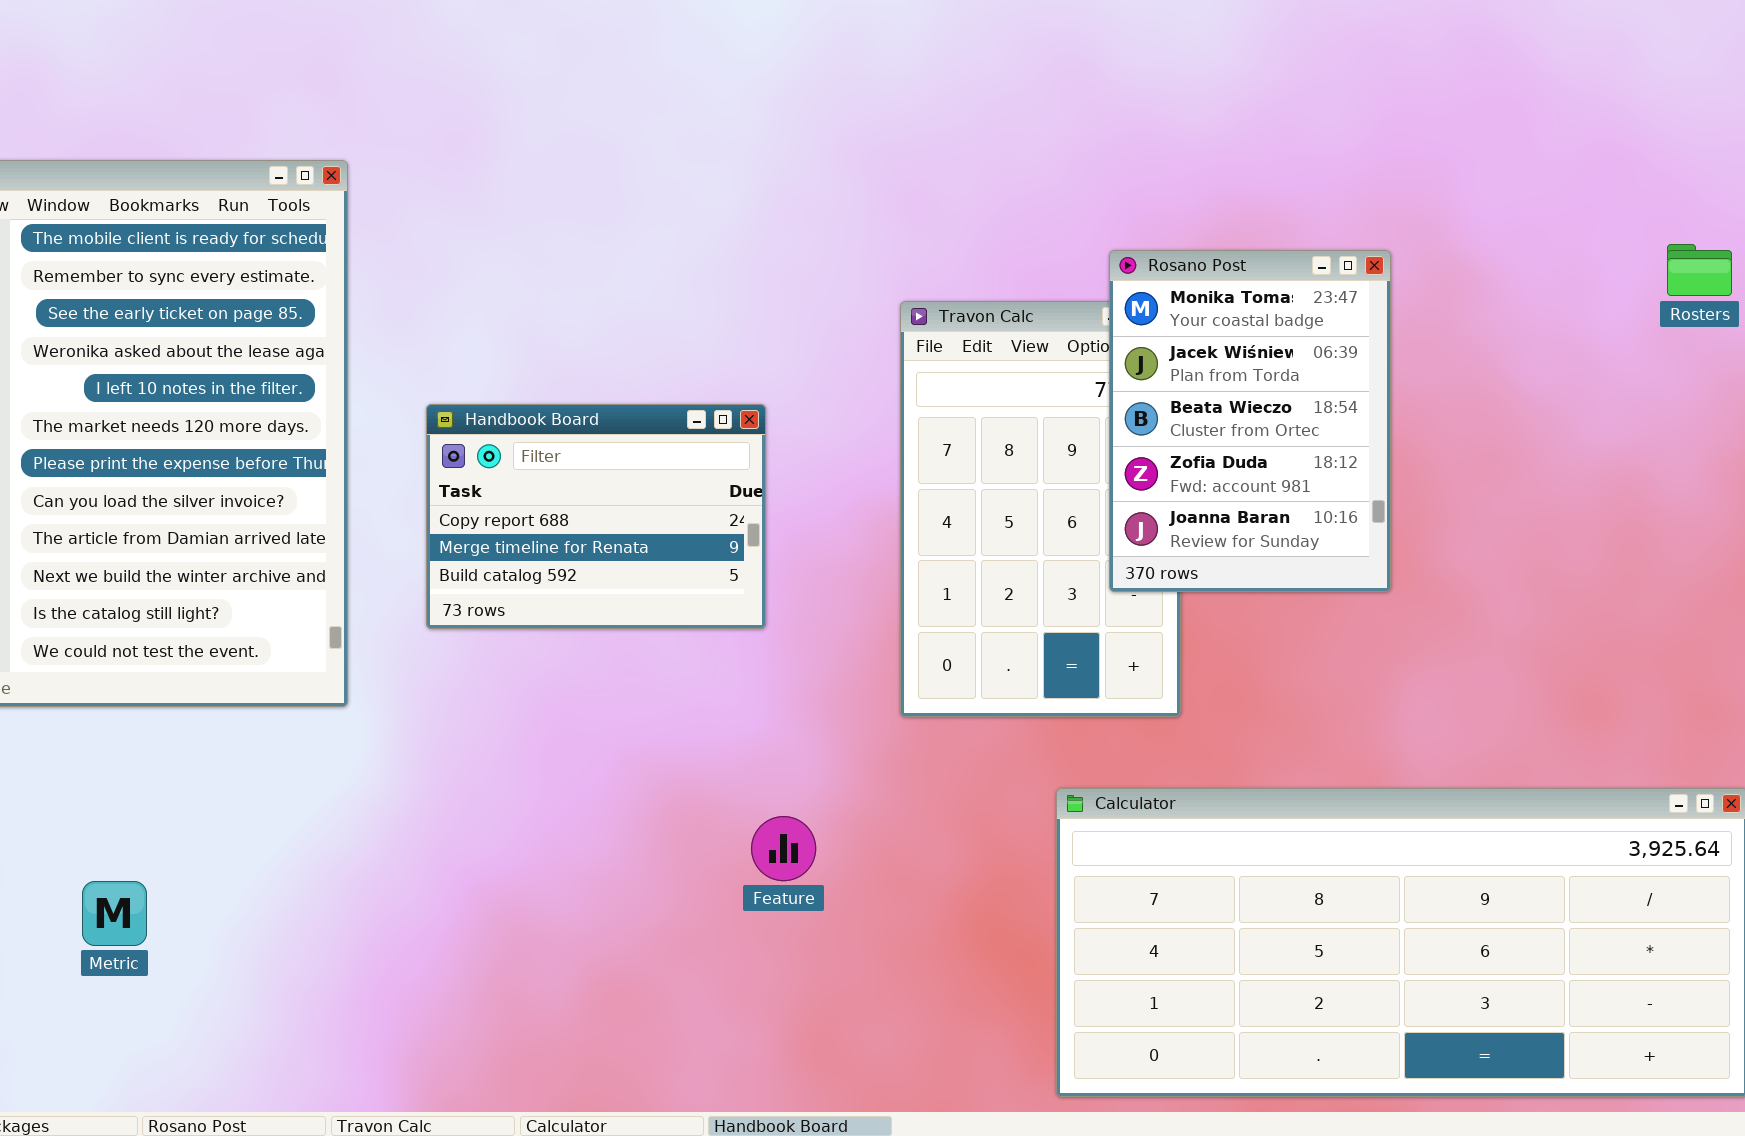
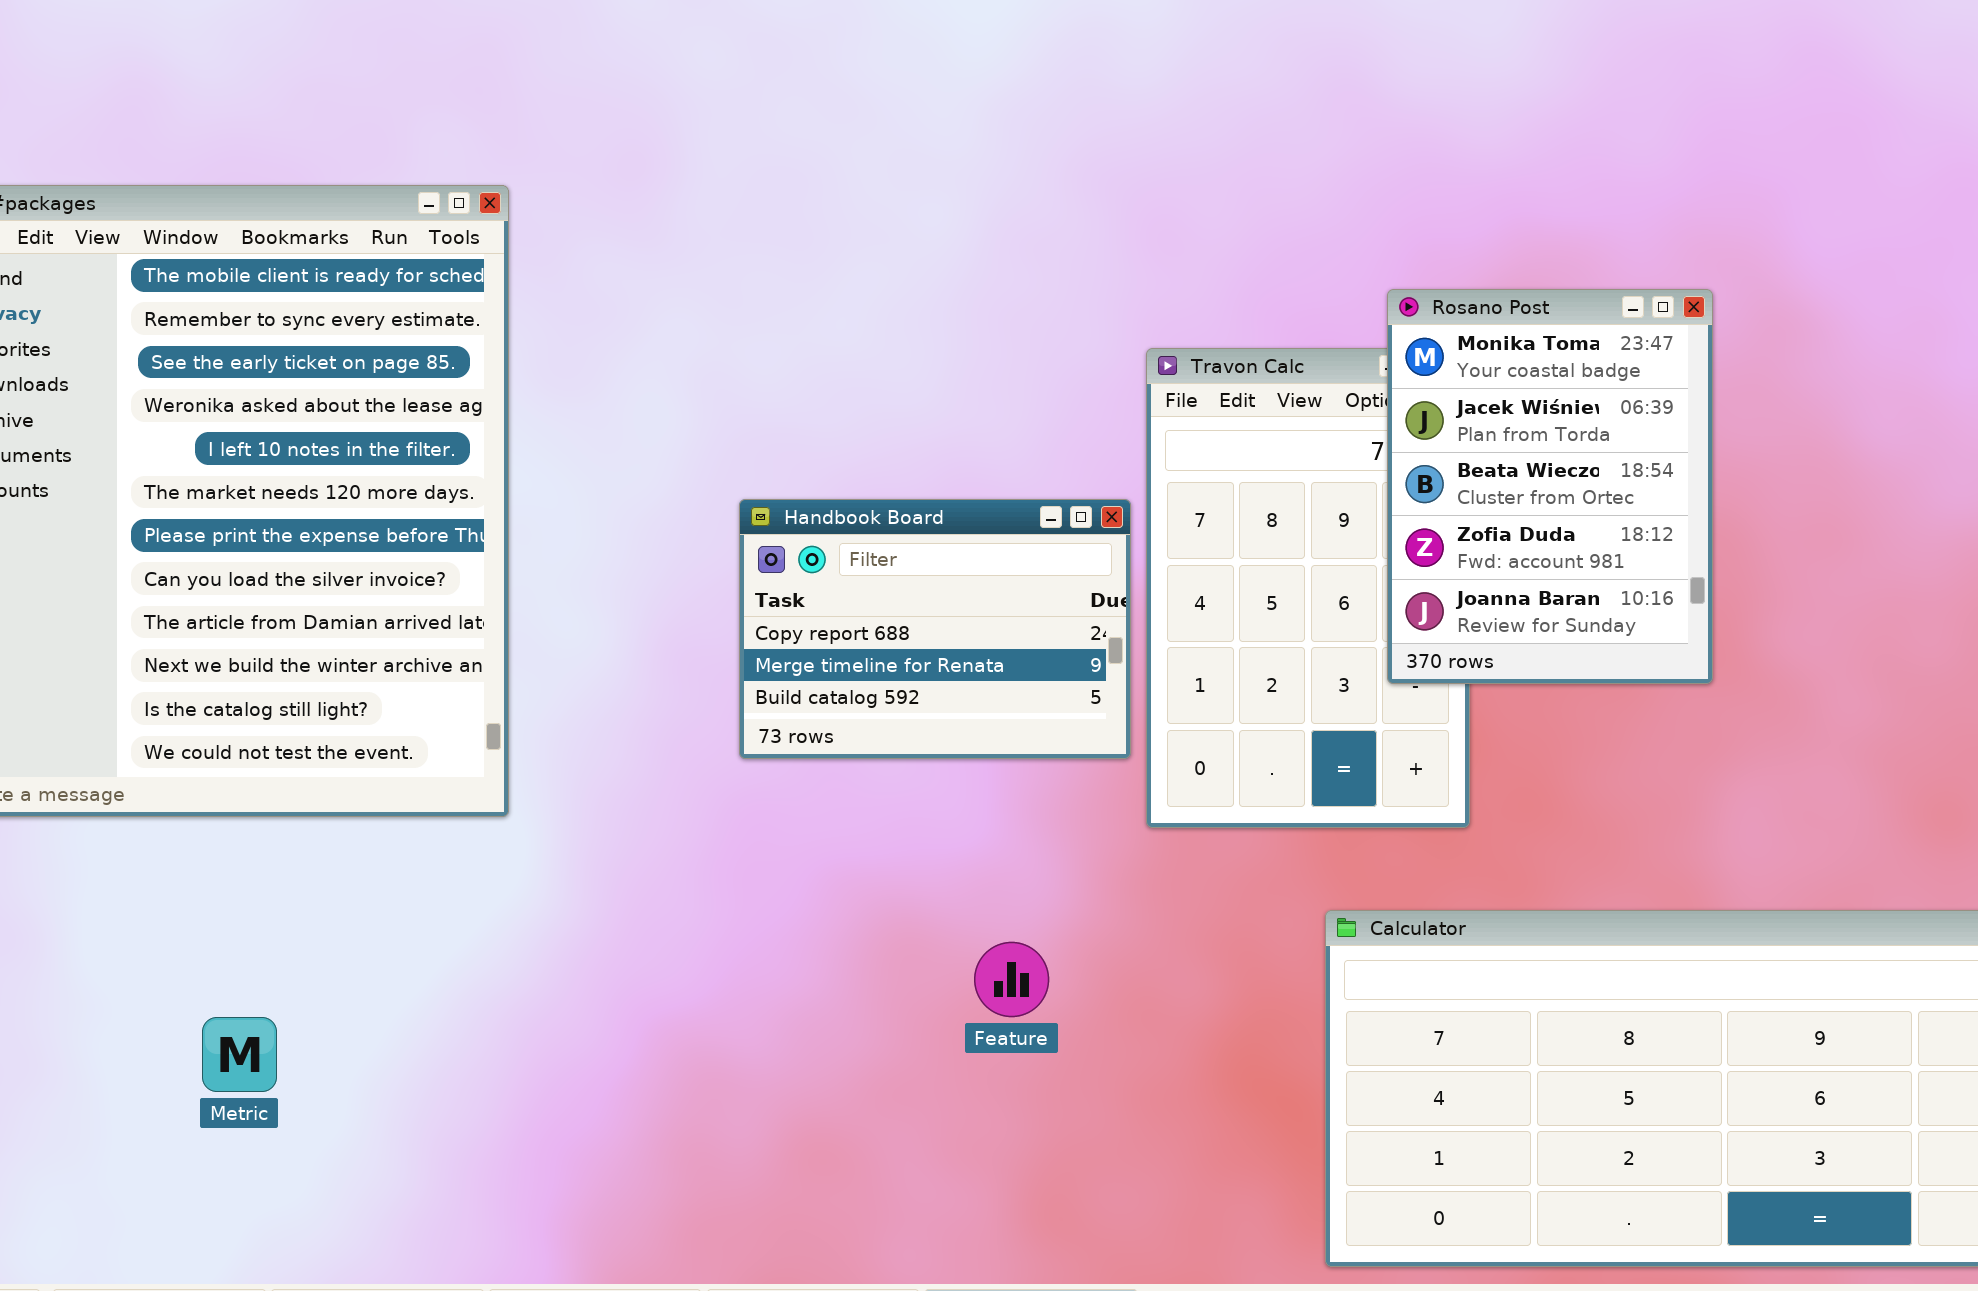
Handbook Board: [426,404,766,629] -> [739,499,1131,759], moved

